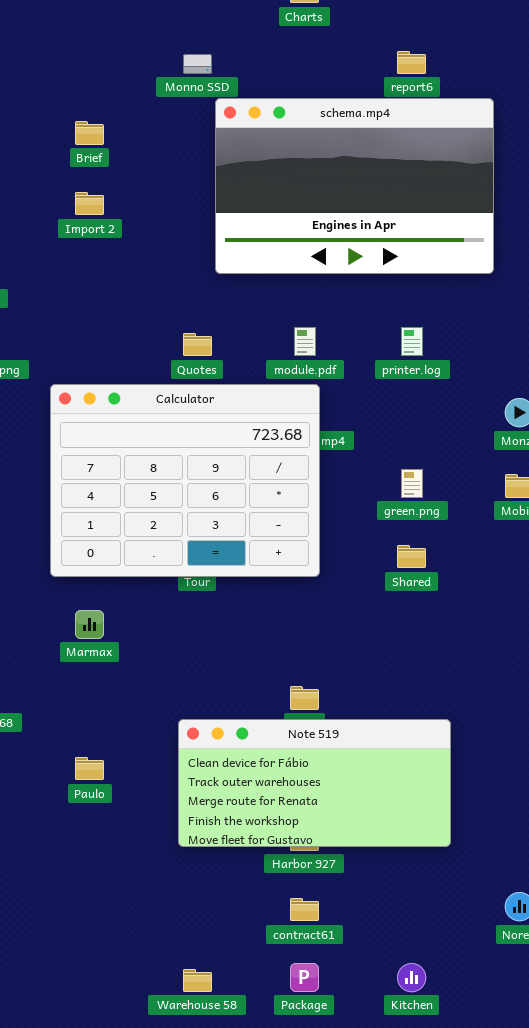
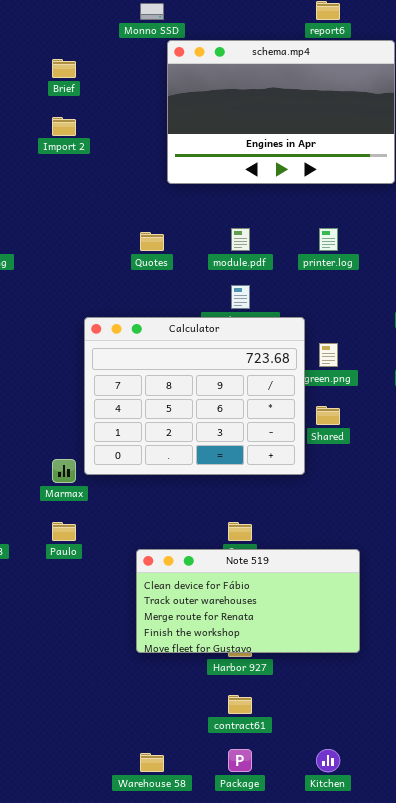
Calculator: [50,384,320,577] -> [84,317,305,475], moved
Paulo: [75,757,104,780] -> [52,522,76,541], moved

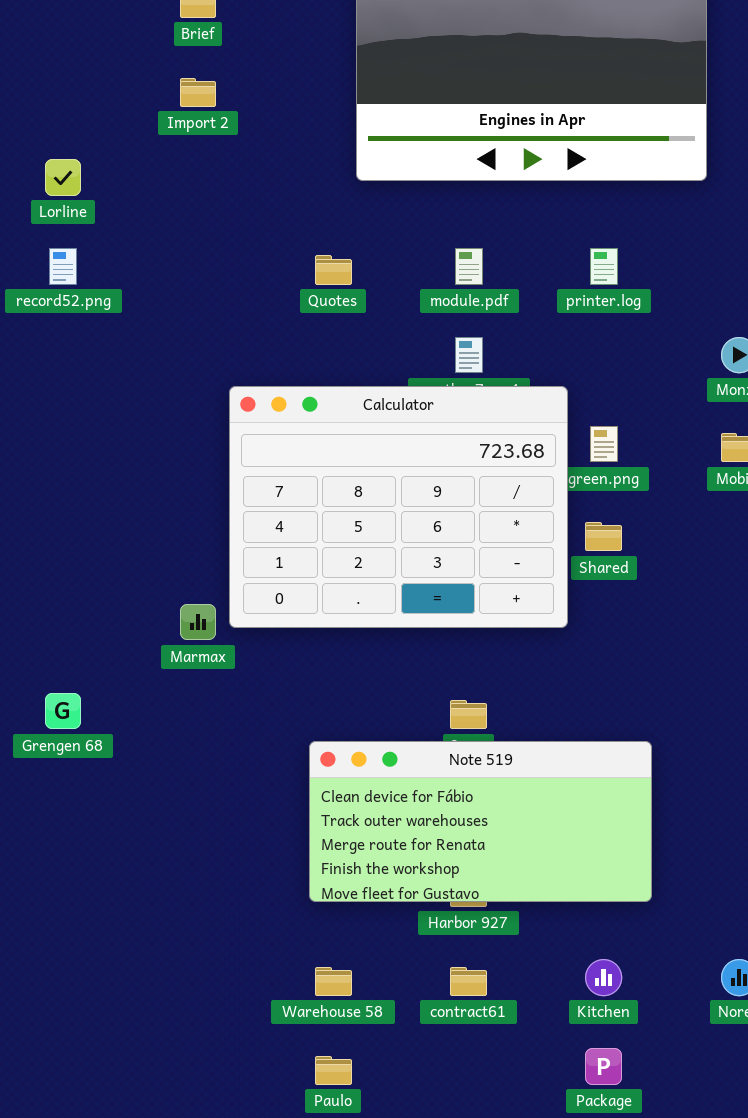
Paulo: [52,522,76,541] -> [315,1056,352,1085], moved
Package: [228,749,252,772] -> [585,1048,622,1085], moved
Kitchen: [316,749,340,772] -> [585,959,622,996], moved
Warehouse 58: [140,753,164,772] -> [315,967,352,996], moved

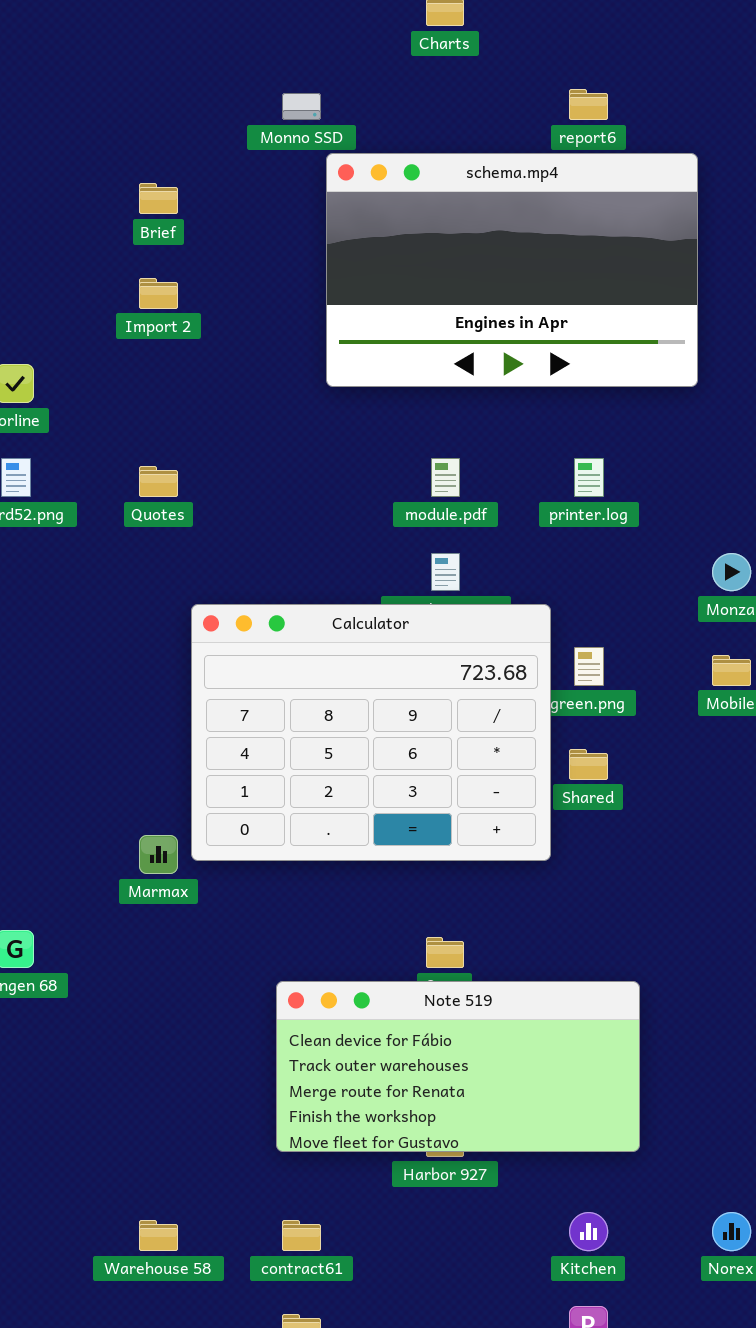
Quotes: [315,255,352,285] -> [139,466,178,497], moved
Warehouse 58: [315,967,352,996] -> [139,1220,178,1251], moved
contract61: [450,967,487,996] -> [282,1220,321,1251], moved

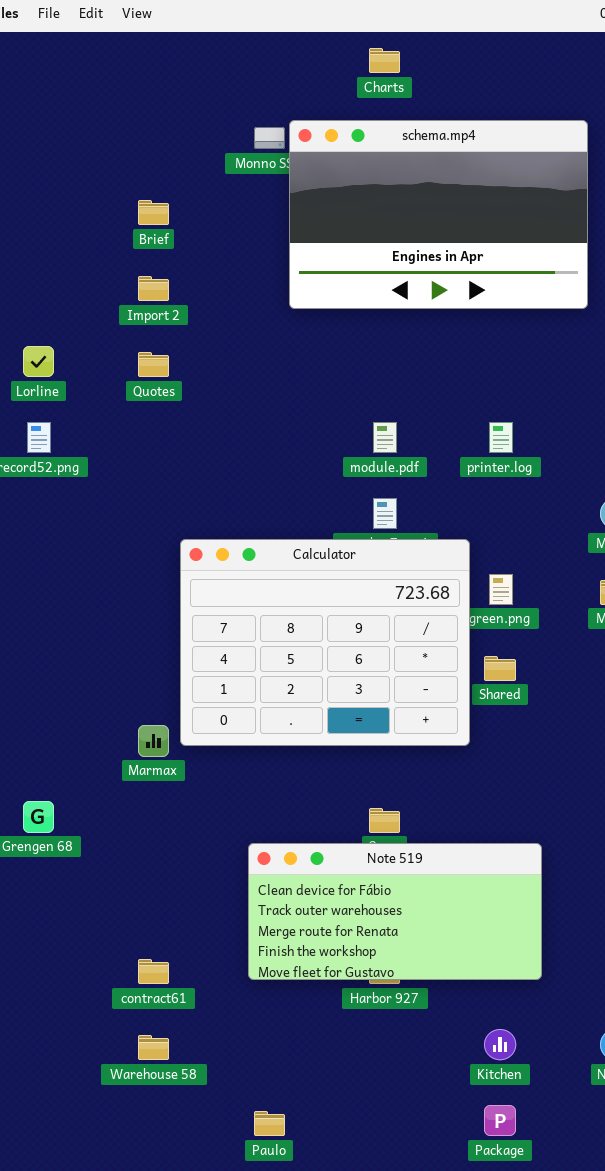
schema.mp4: [326,153,698,387] -> [289,120,588,309], moved
Quotes: [139,466,178,497] -> [138,352,169,377], moved
contract61: [282,1220,321,1251] -> [138,959,169,984], moved

